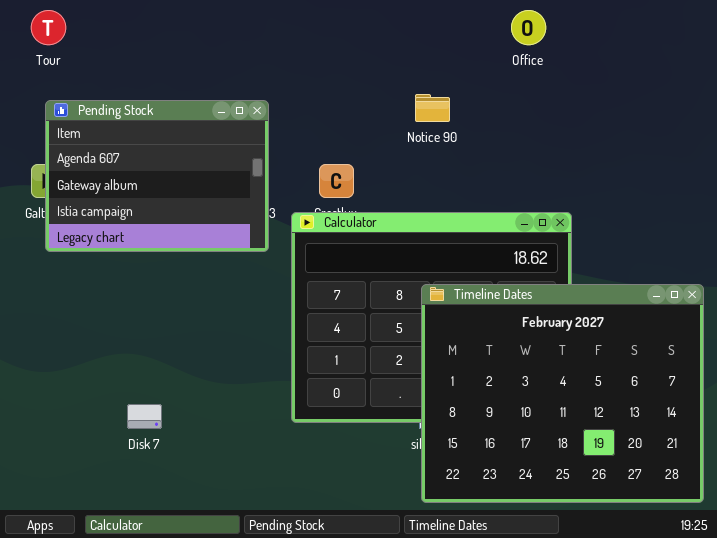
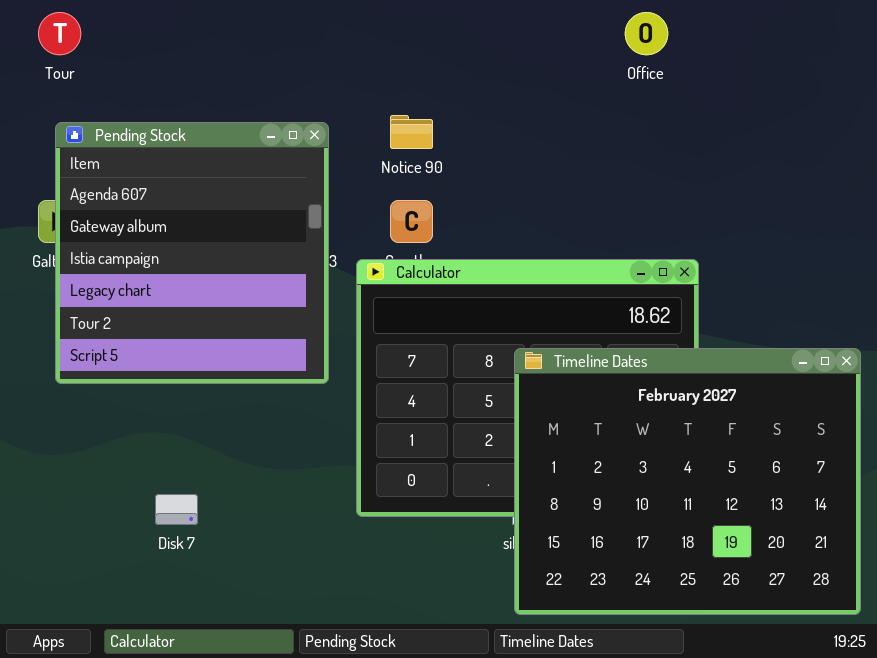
Notice 90: [415,94,450,122] -> [390,115,433,149], moved
Pending Stock: [45,100,269,252] -> [55,122,329,384], resized

